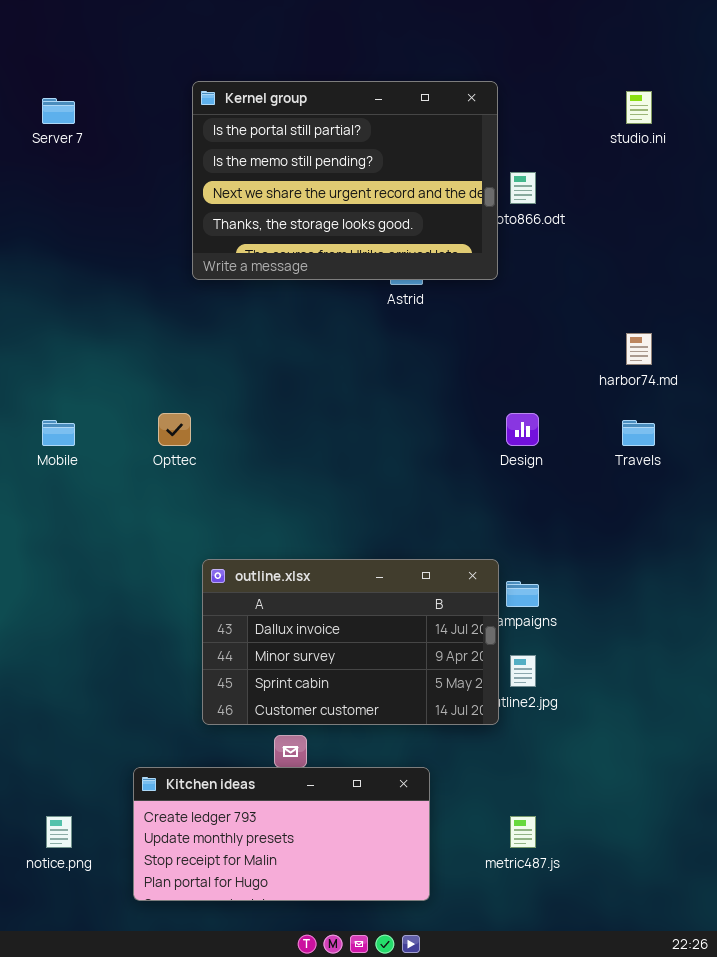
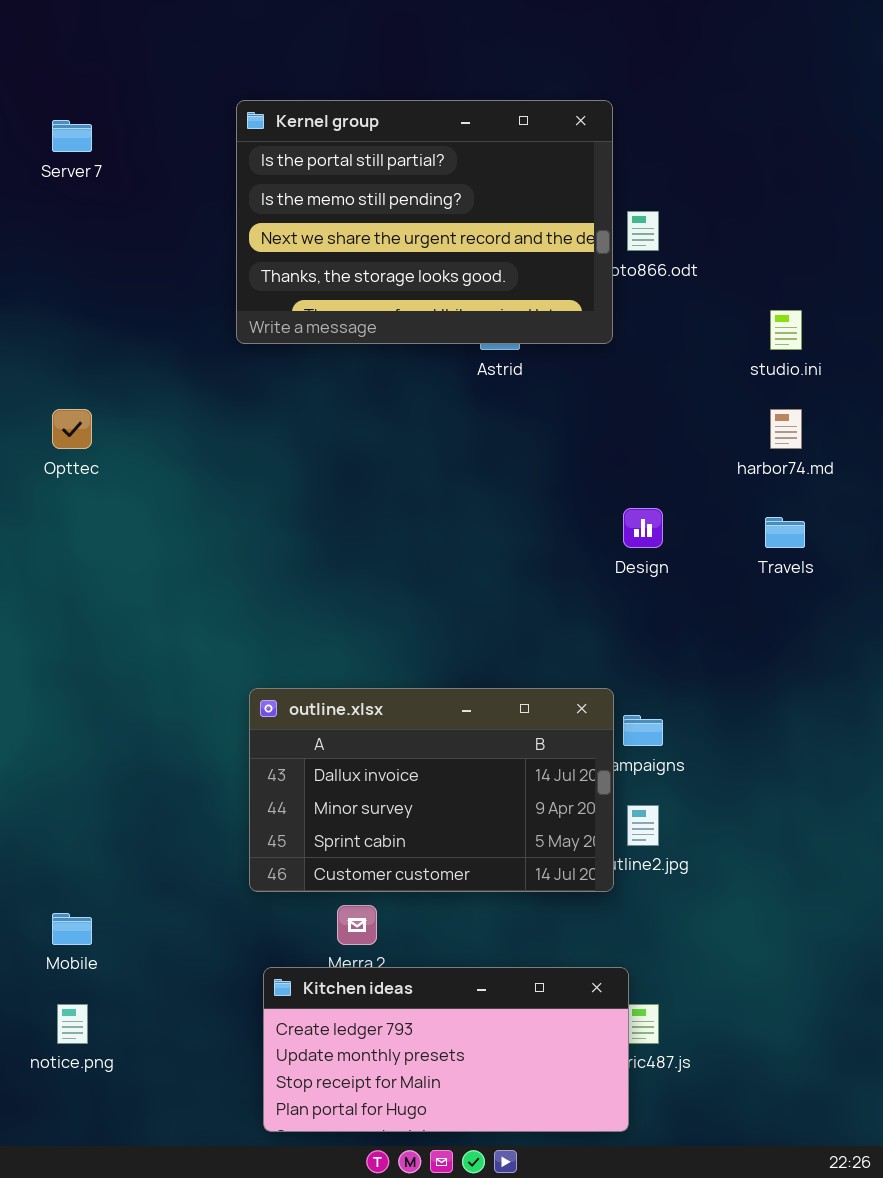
studio.ini: [626,91,652,124] -> [770,310,802,350], moved
Opttec: [158,413,191,446] -> [52,409,92,449], moved
Mobile: [42,420,75,446] -> [52,913,92,945], moved
Kitchen ideas: [133,767,430,901] -> [263,967,629,1132], moved

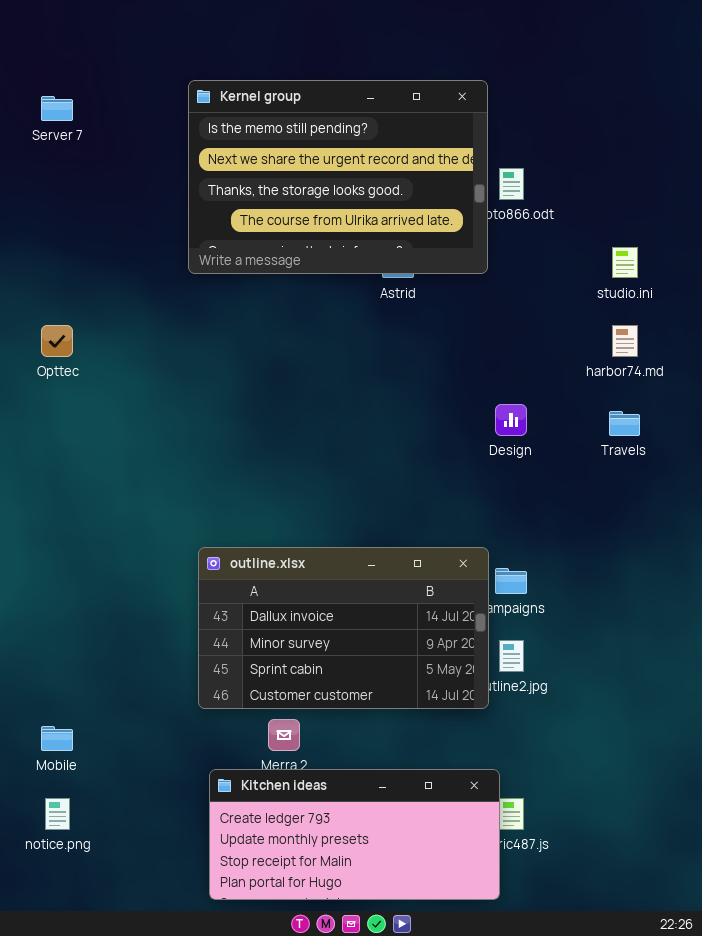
Kernel group: [236,100,613,344] -> [188,80,488,274], scrolled down 1 row

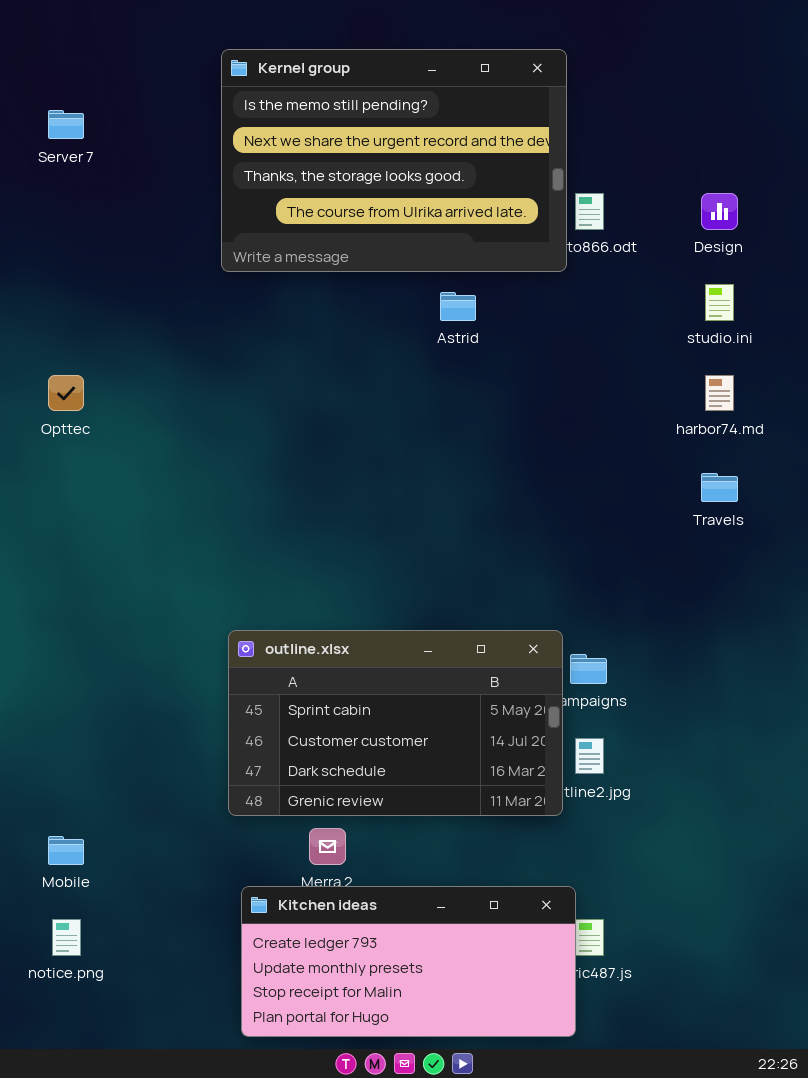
Kernel group: [188,80,488,274] -> [221,49,567,272], moved
Design: [495,404,527,436] -> [701,193,738,230], moved
outline.xlsx: [198,547,489,709] -> [228,630,563,816], scrolled down 2 rows

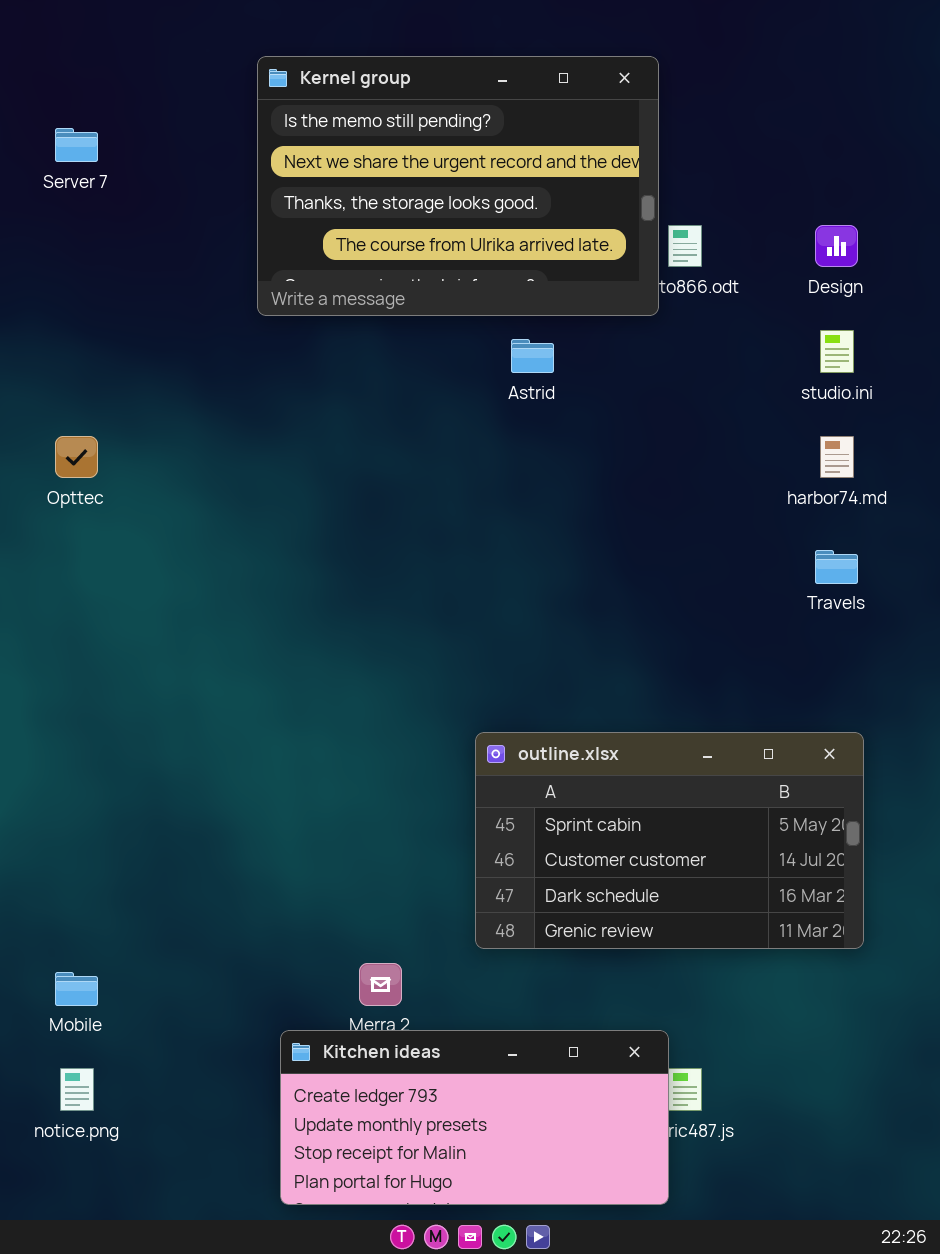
outline.xlsx: [228,630,563,816] -> [475,732,864,949], moved

